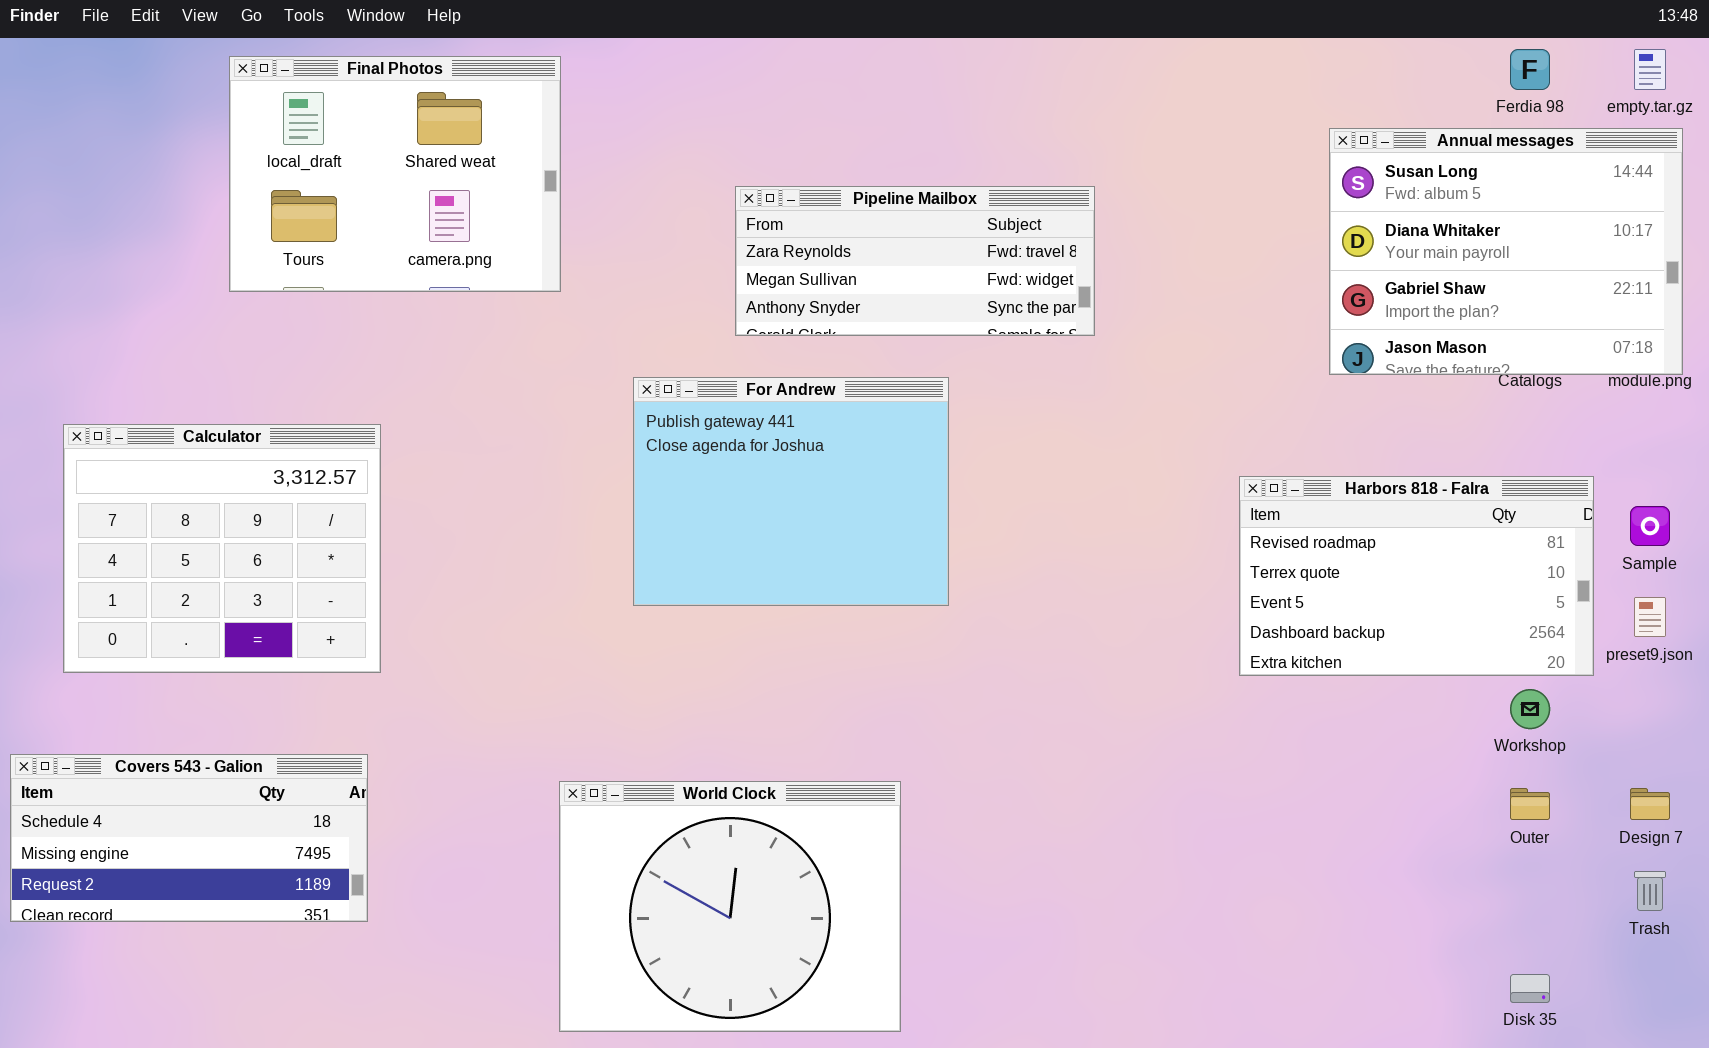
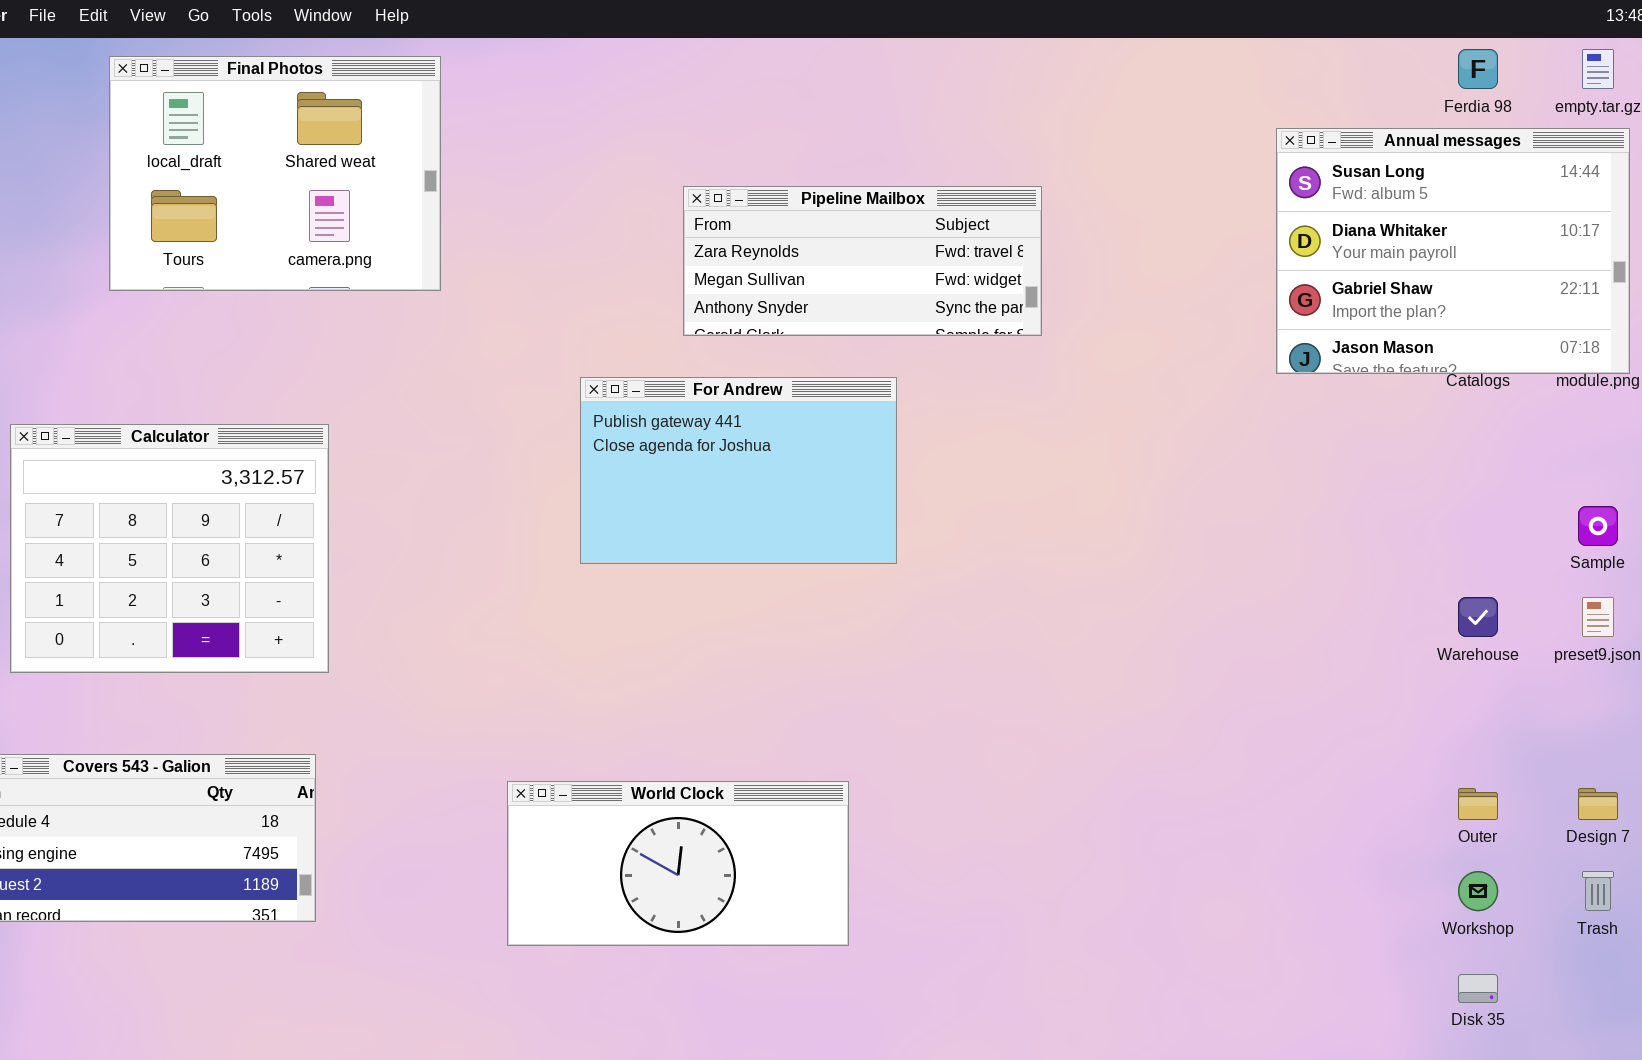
Final Photos: [229,56,561,292] -> [109,56,441,291], moved
For Andrew: [633,377,949,606] -> [580,377,897,564], resized
Harbors 818 - Falra: [1239,476,1594,676] -> none, closed
Workshop: [1510,689,1550,729] -> [1458,871,1498,911], moved
World Clock: [559,781,901,1032] -> [507,781,849,946], resized

